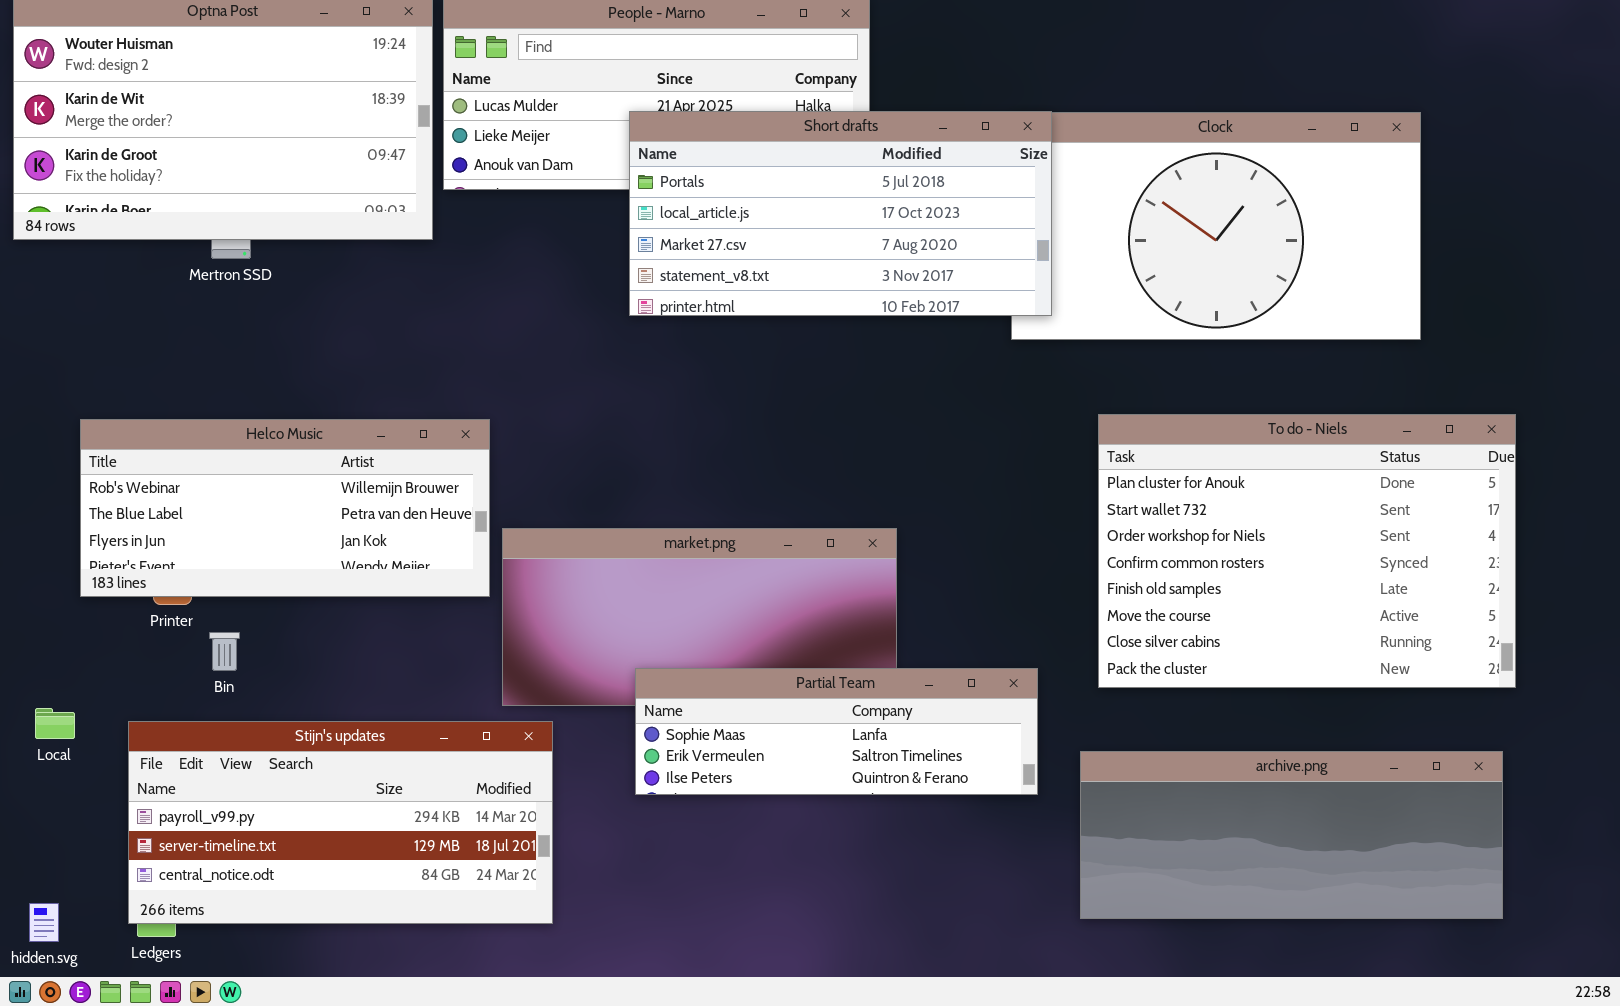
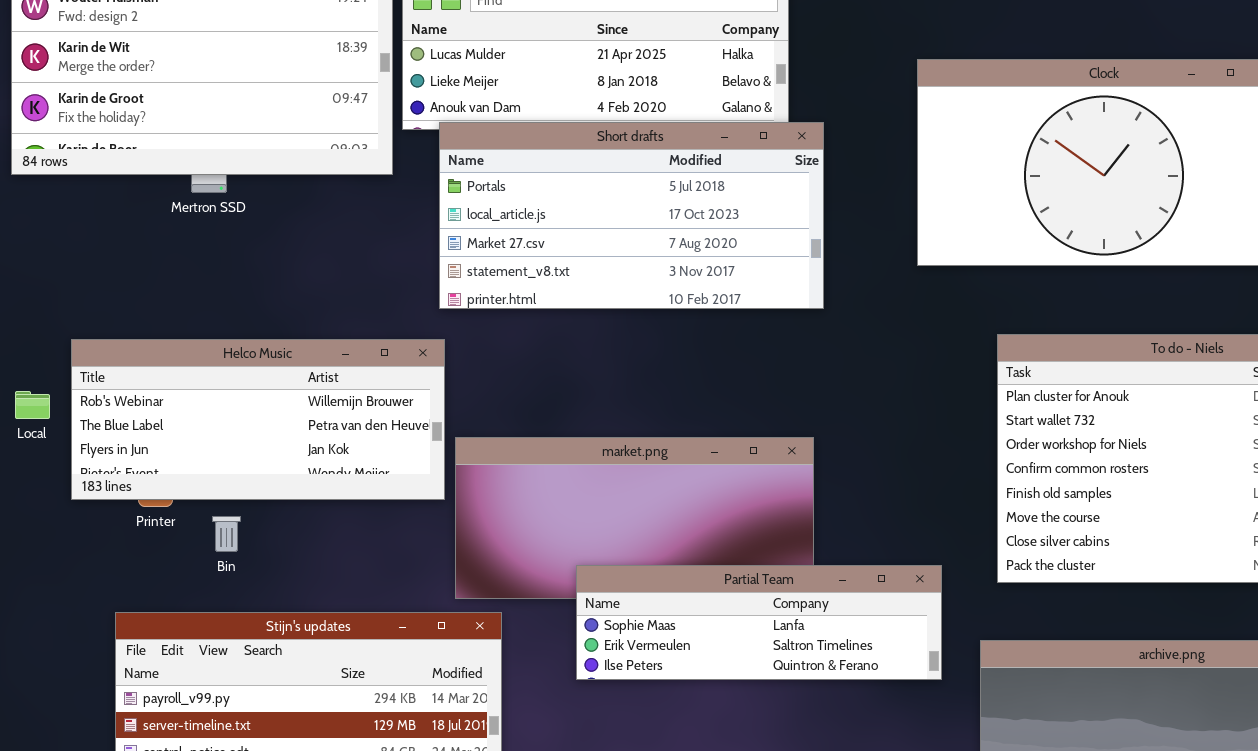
Short drafts: [629,111,1052,316] -> [439,122,824,309], moved
Bin: [209,632,240,671] -> [212,516,241,552], moved
Local: [35,708,75,739] -> [15,391,50,419], moved

